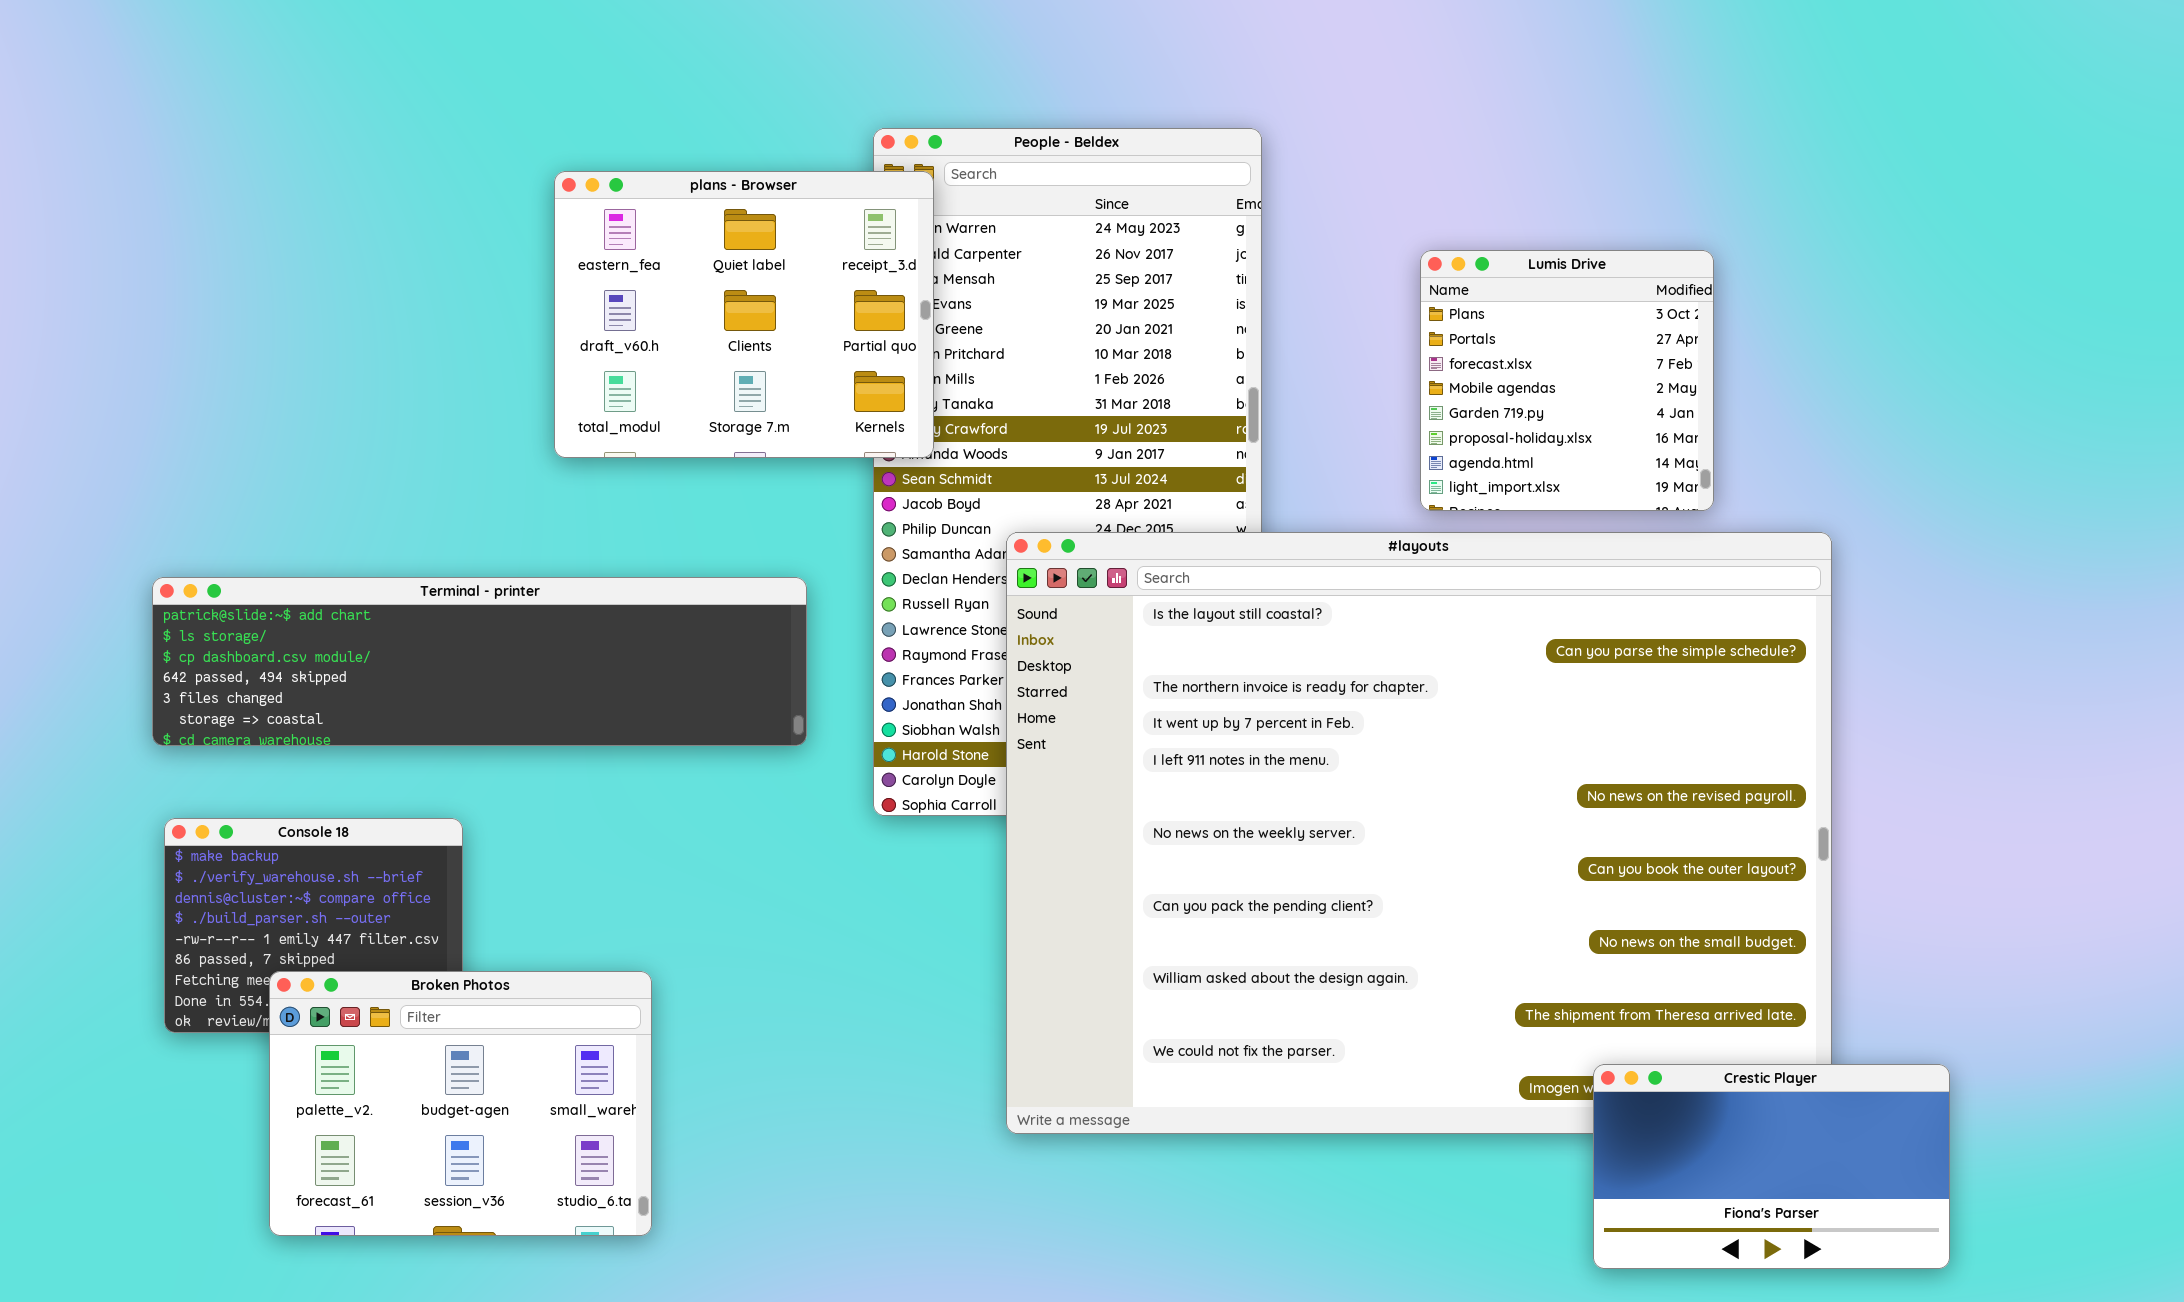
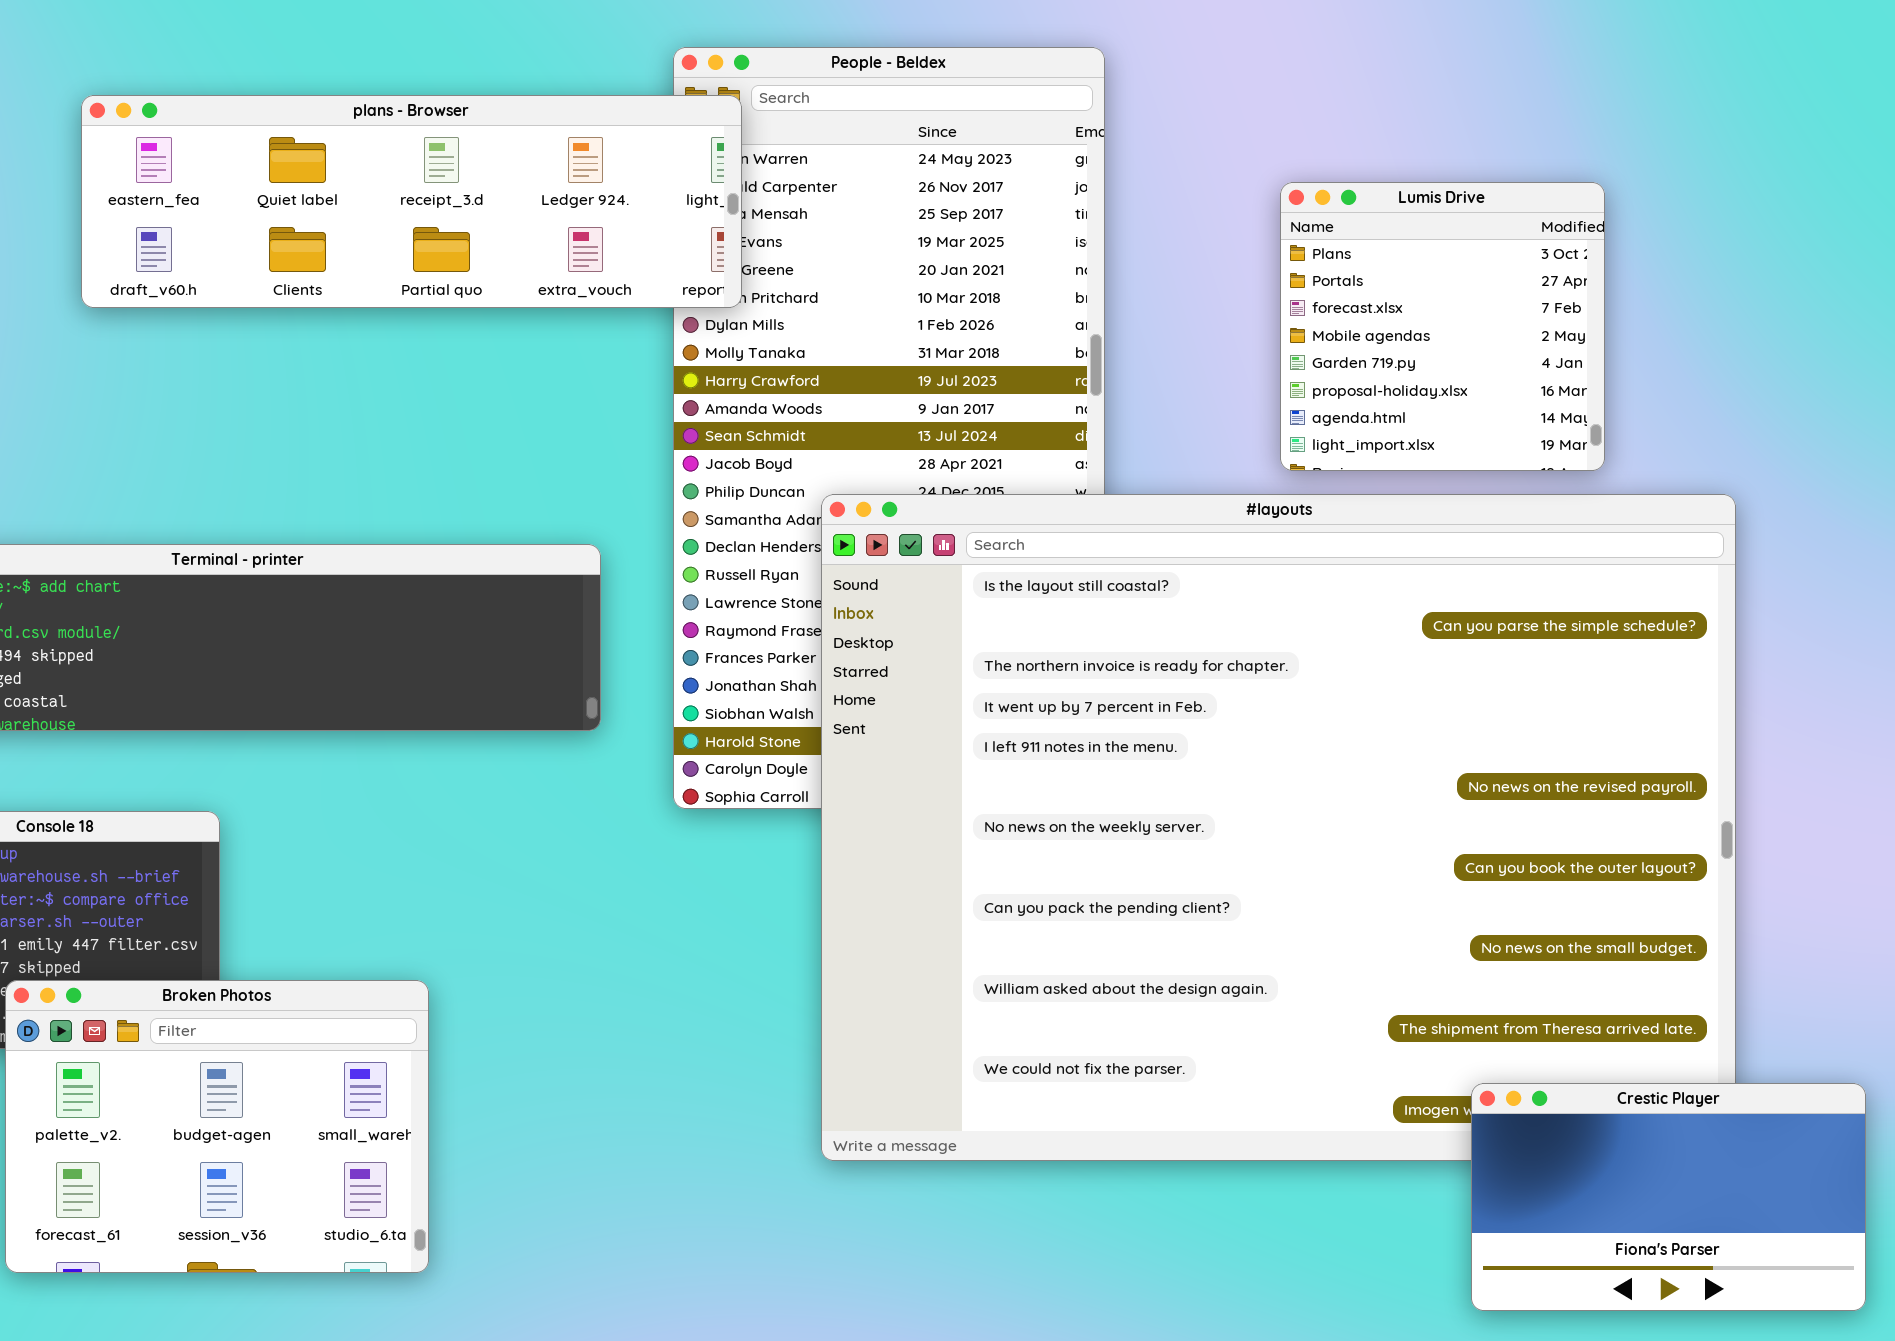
plans - Browser: [554,171,934,458] -> [81,95,742,308], resized

